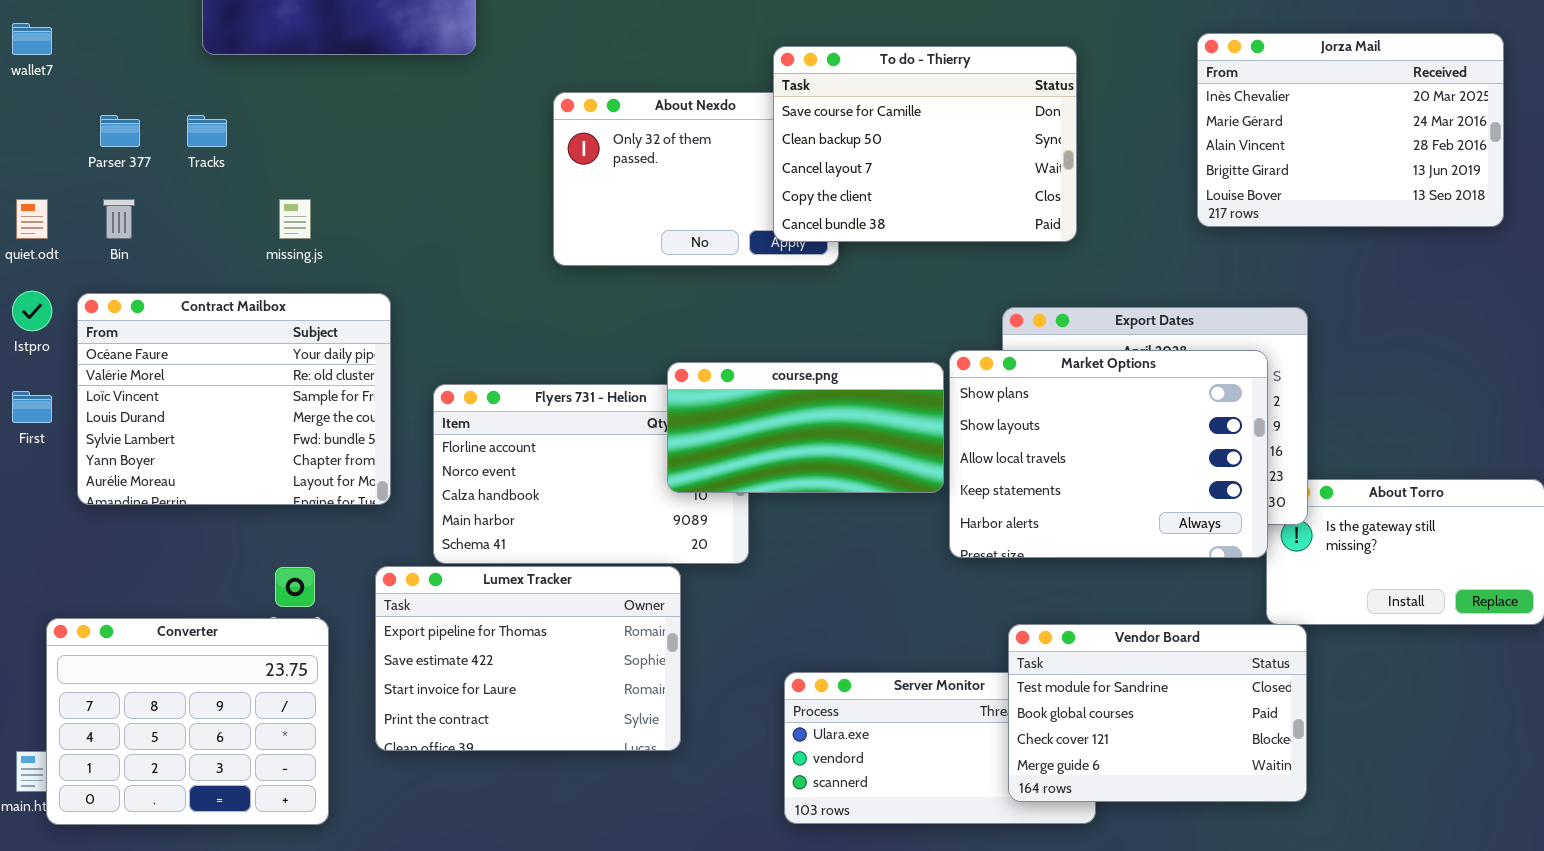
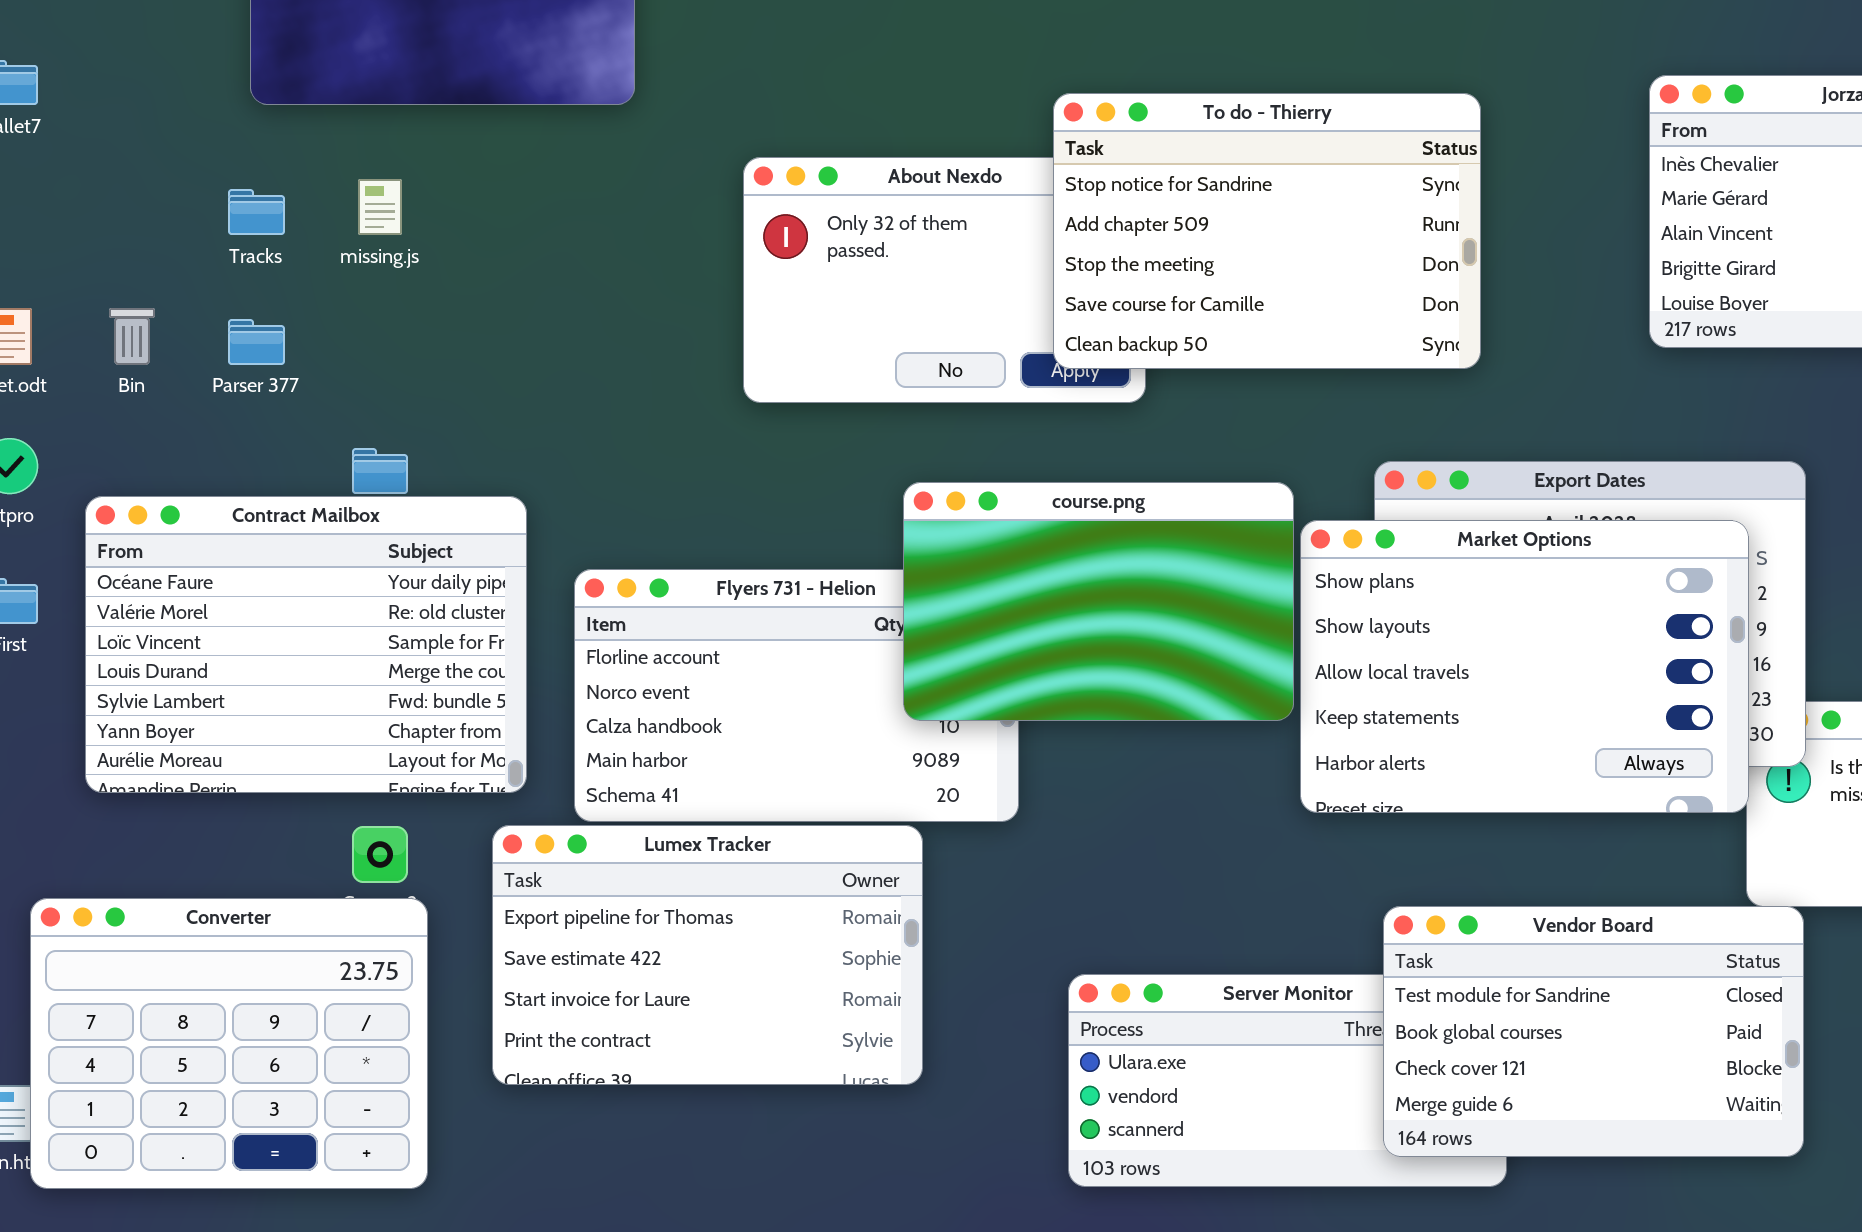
To do - Thierry: [773,46,1077,242] -> [1053,93,1481,369], scrolled up 3 rows
Parser 377: [100,115,140,147] -> [228,319,285,365], moved
missing.js: [279,199,311,239] -> [358,179,402,235], moved
Contract Mailbox: [77,293,391,505] -> [85,496,527,793], moved
course.png: [667,362,944,493] -> [903,482,1294,721], resized

